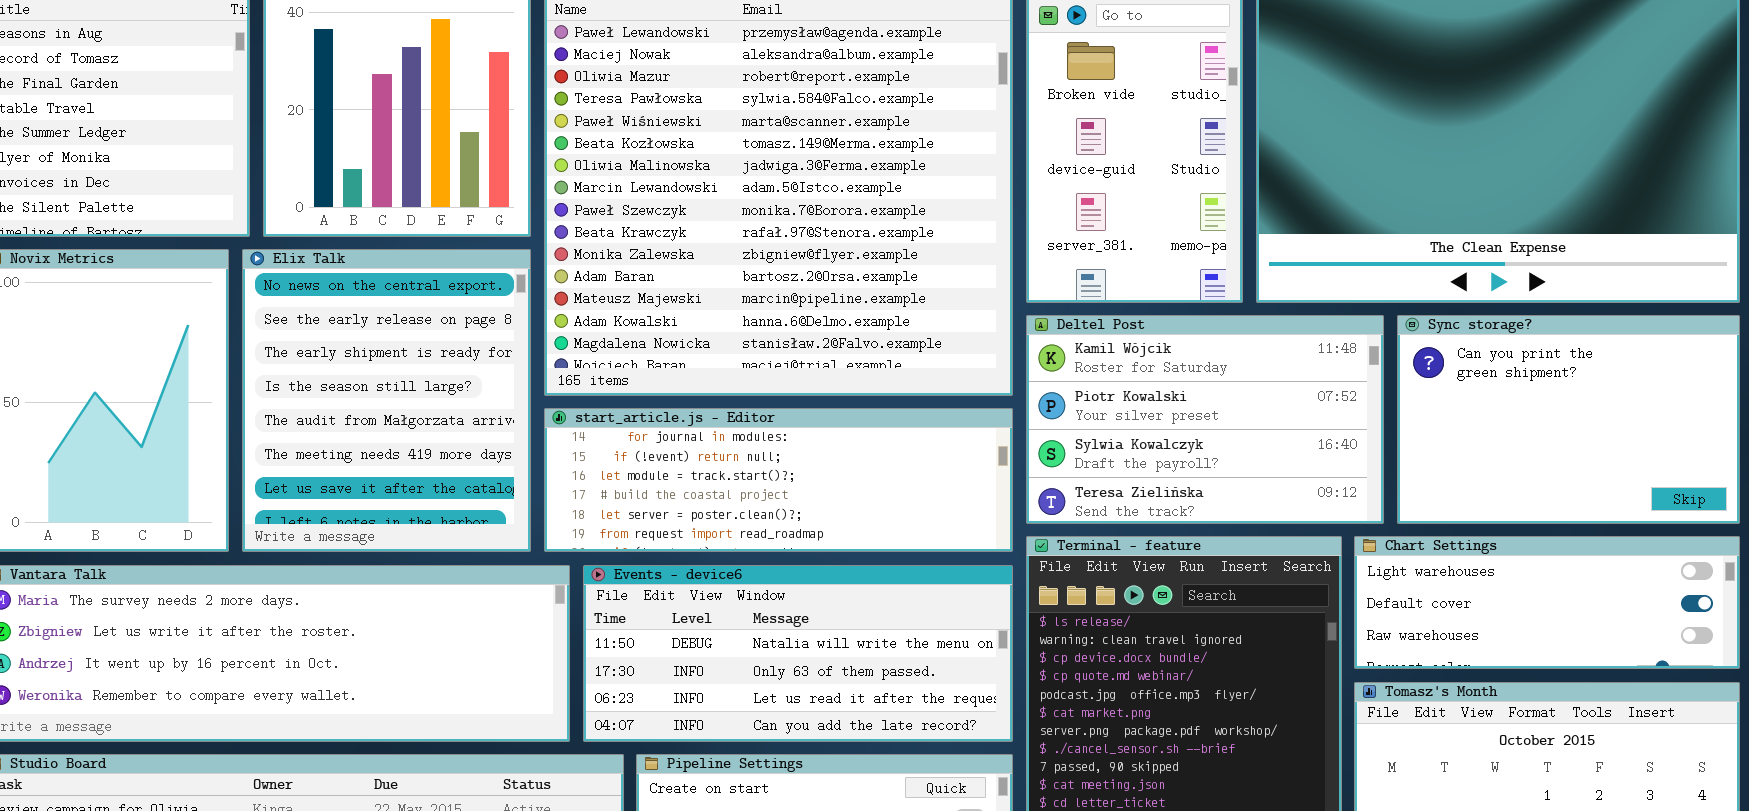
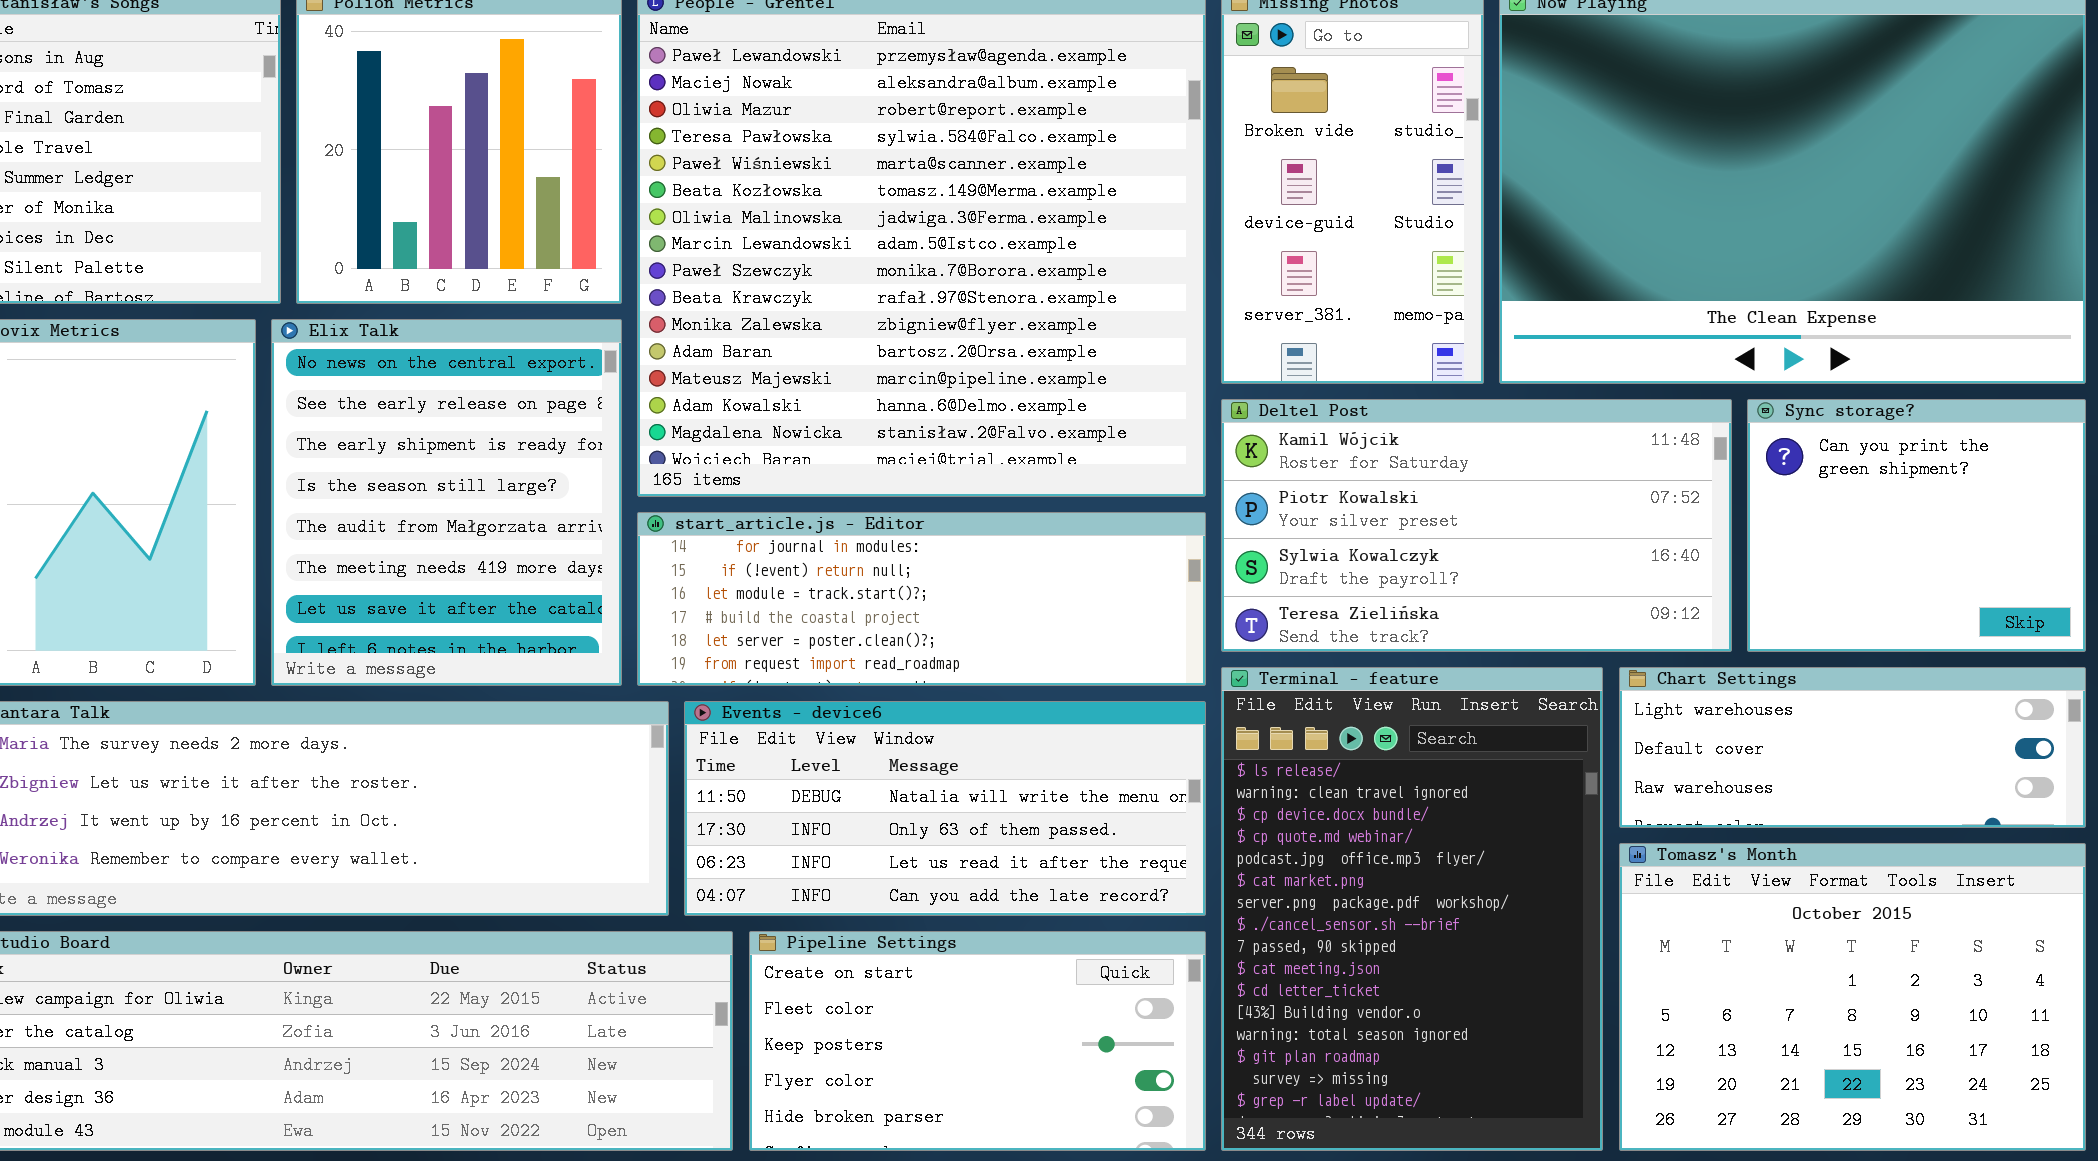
Deltel Post: [1026,315,1384,524] -> [1221,399,1732,652], resized
Sync storage?: [1397,315,1740,524] -> [1747,399,2086,652], resized

